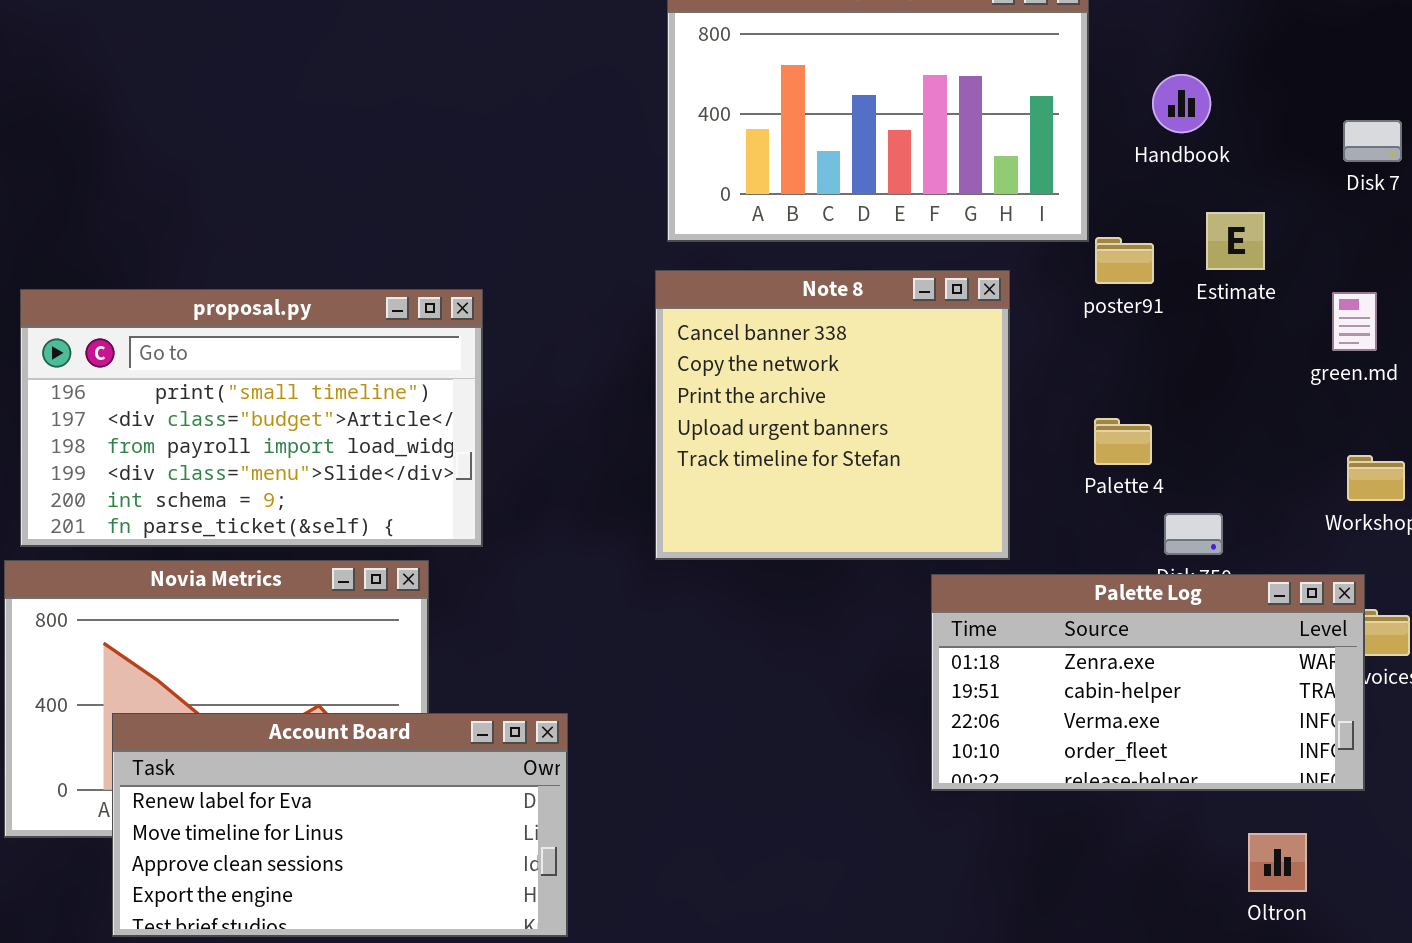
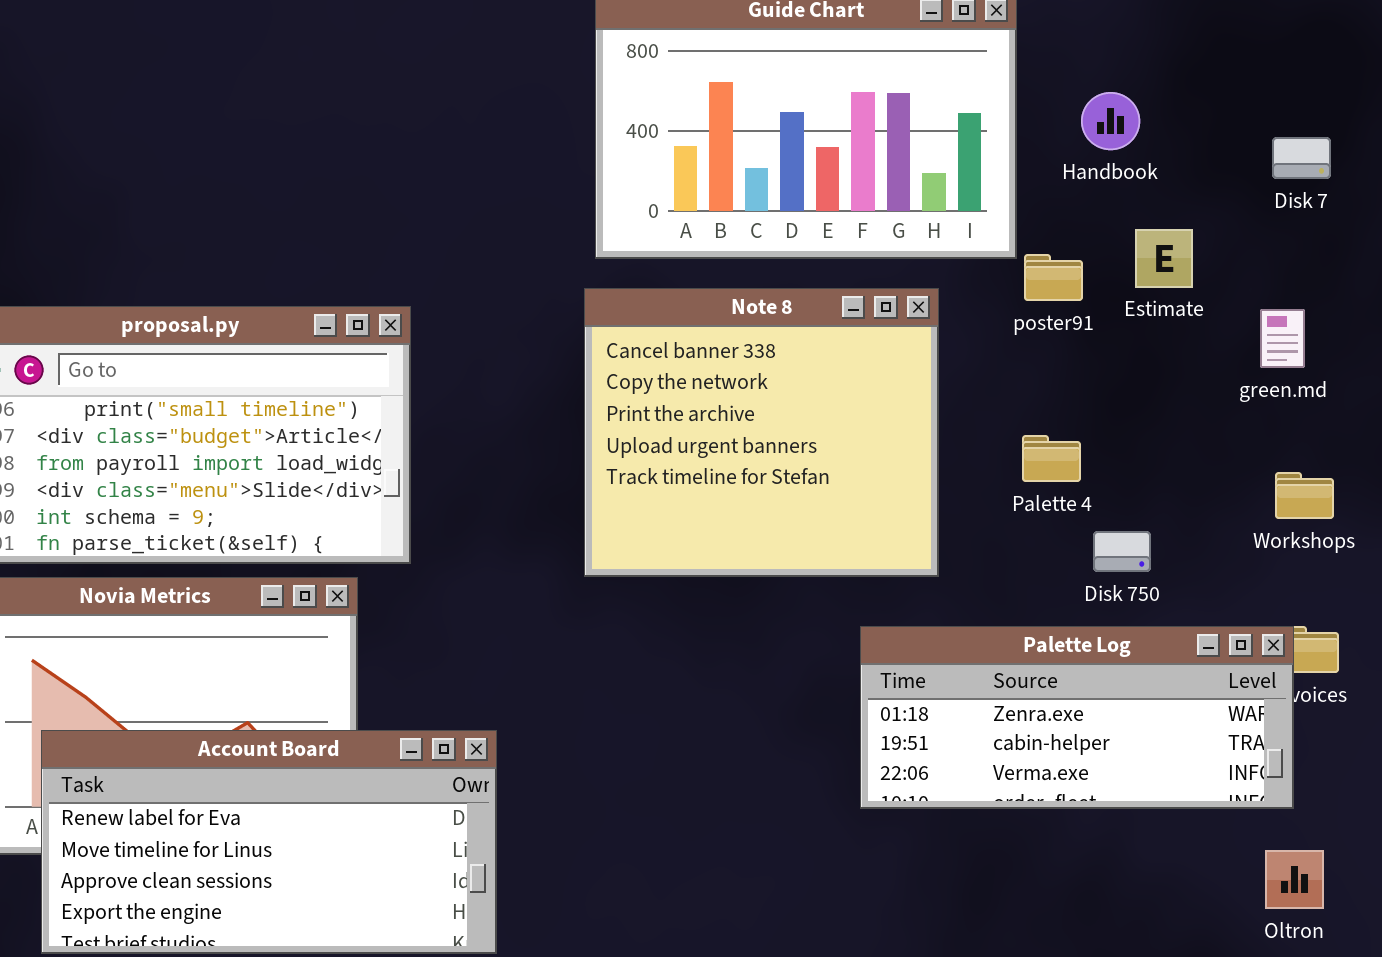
Palette Log: [931,574,1365,791] -> [860,626,1294,809], resized
Oltron: [1248,833,1307,892] -> [1265,850,1324,909], moved

